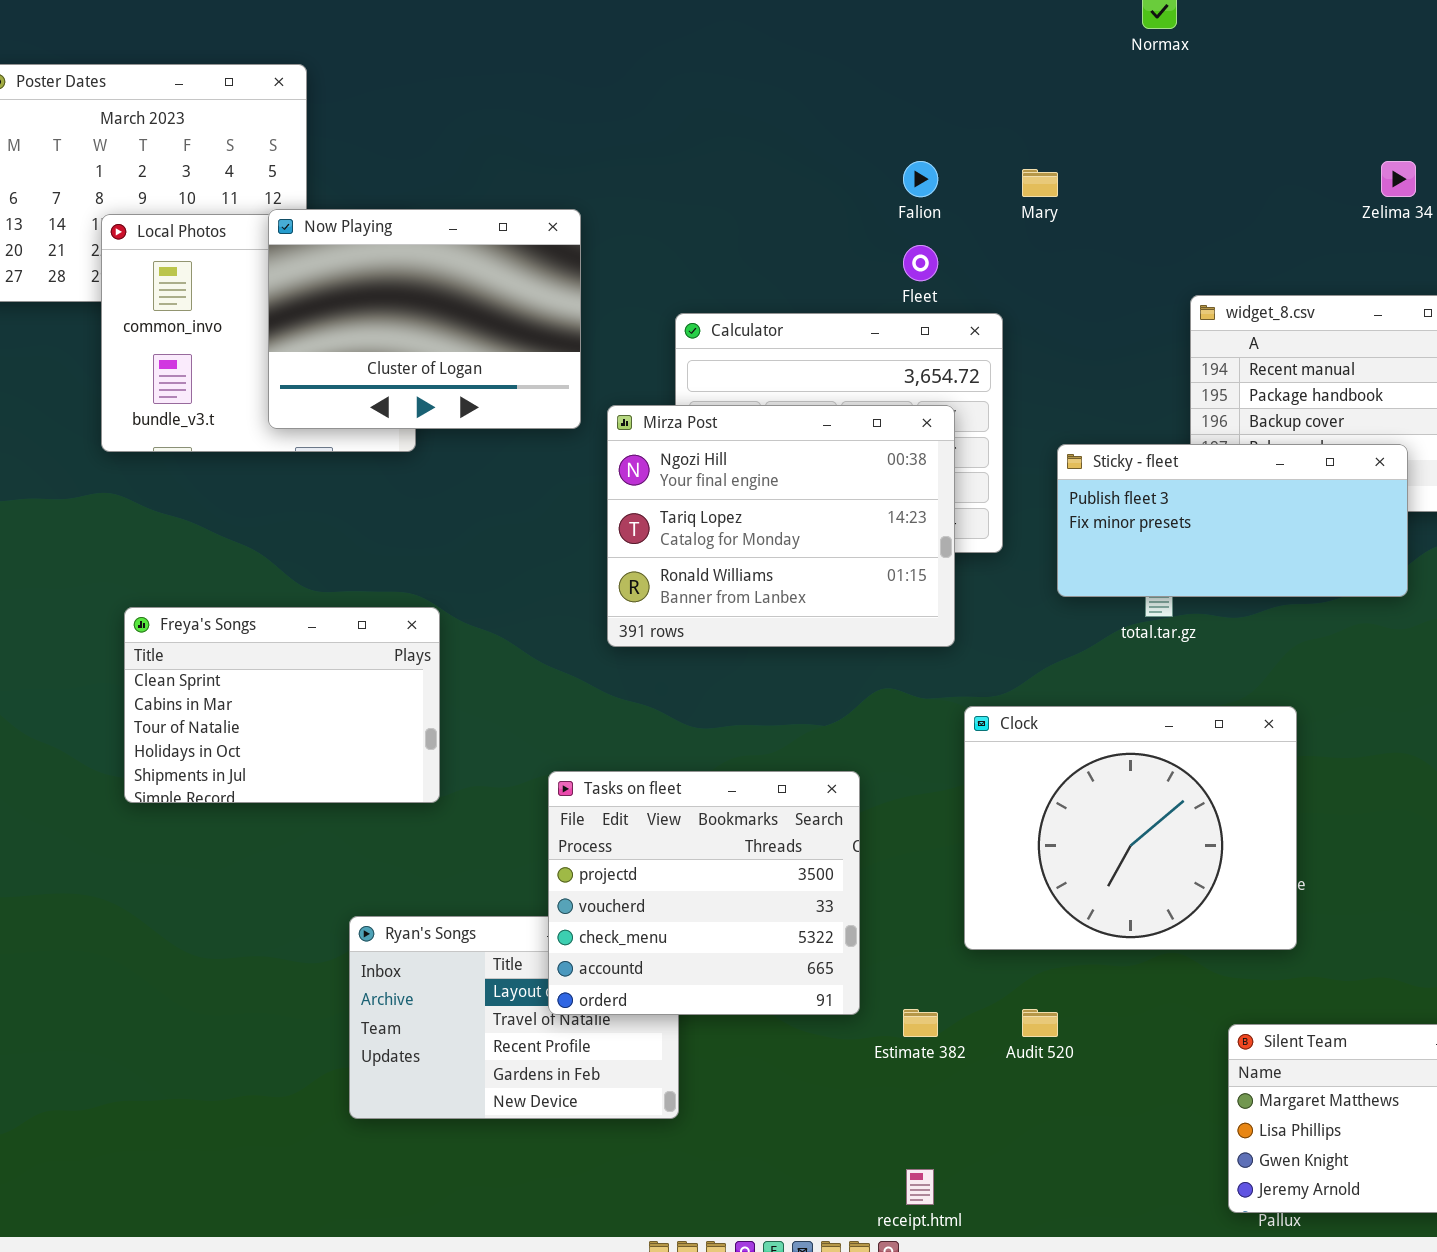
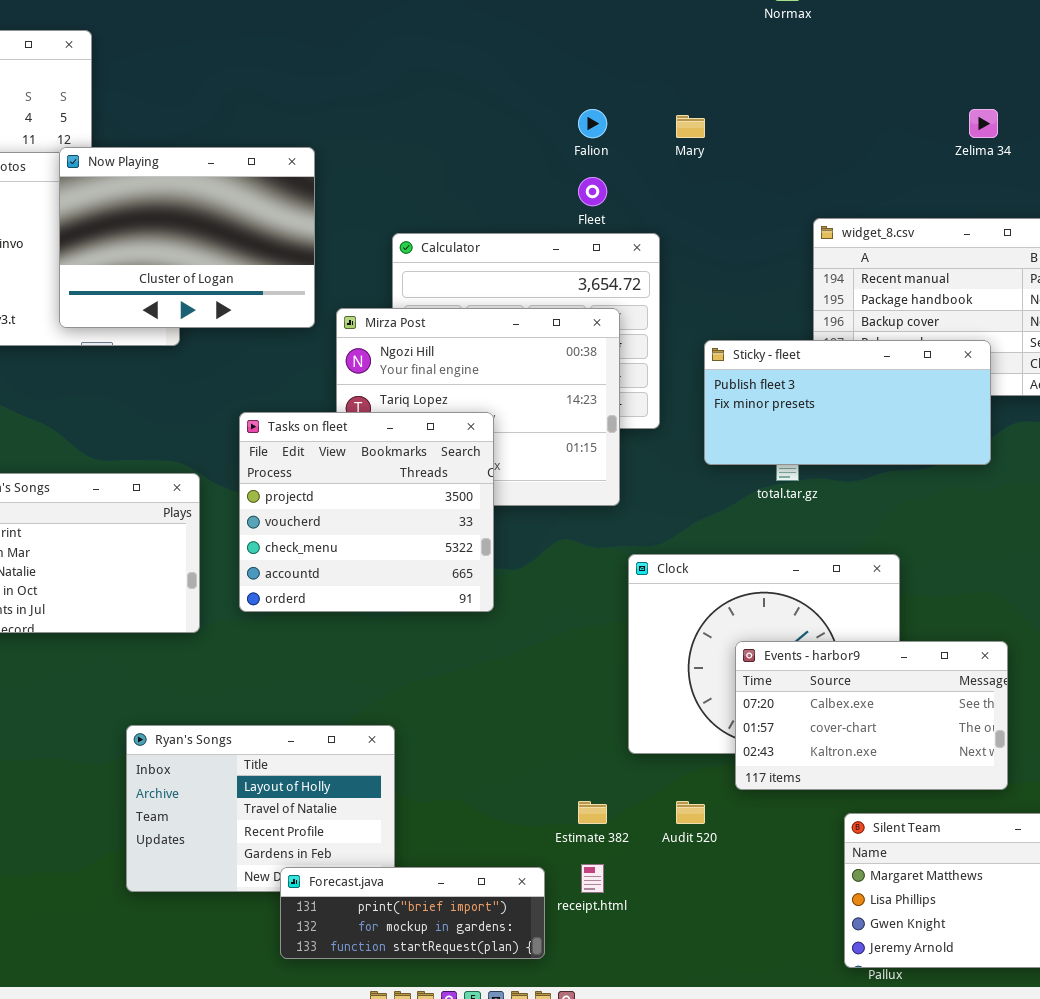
Tasks on fleet: [548,771,860,1015] -> [239,412,494,612], moved
Events - harbor9: none -> [735,641,1008,790], opened
Forecast.java: none -> [280,867,545,959], opened
receipt.html: [906,1169,934,1205] -> [581,864,604,893], moved

